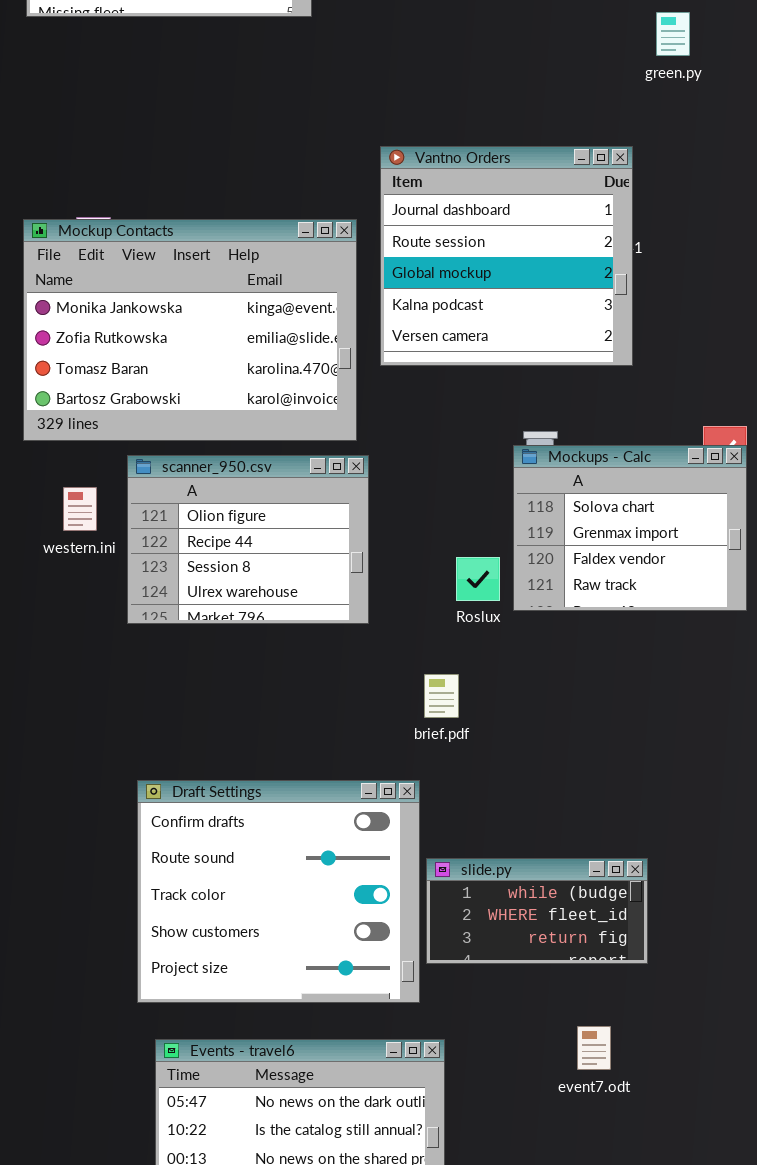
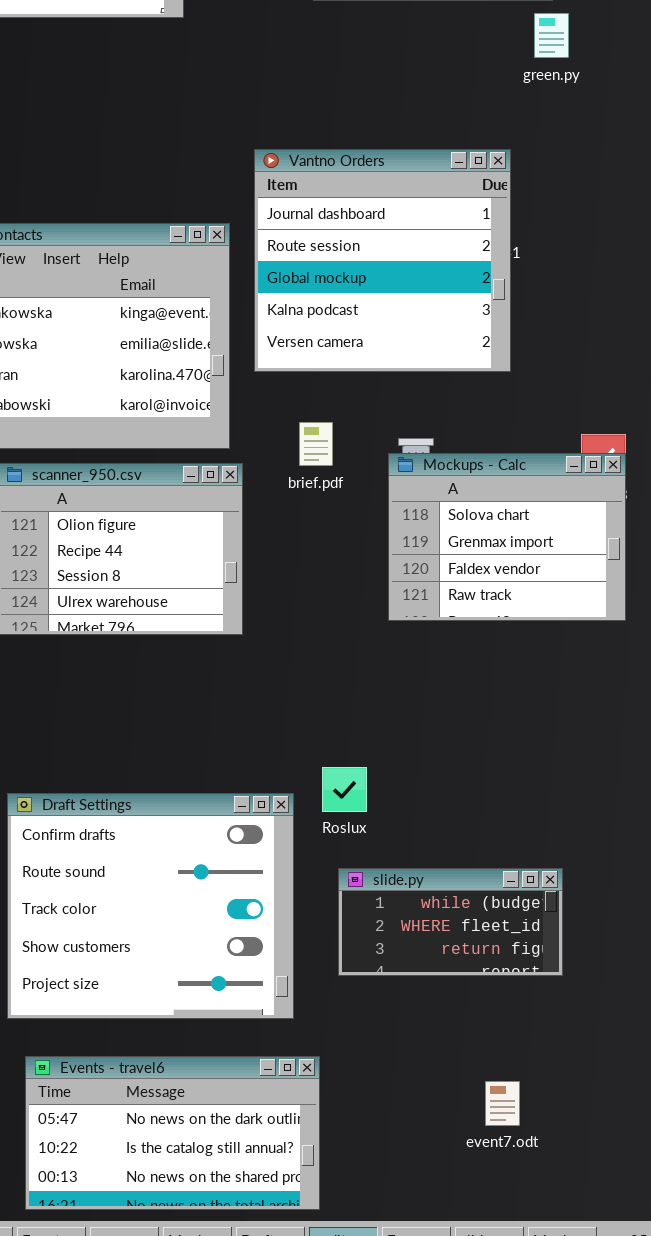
Roslux: [456,557,500,601] -> [322,767,367,812], moved
brief.pdf: [424,674,459,718] -> [299,422,333,466], moved
slide.py: [426,858,648,964] -> [338,868,563,976], moved
event7.odt: [577,1026,611,1070] -> [485,1081,520,1126], moved

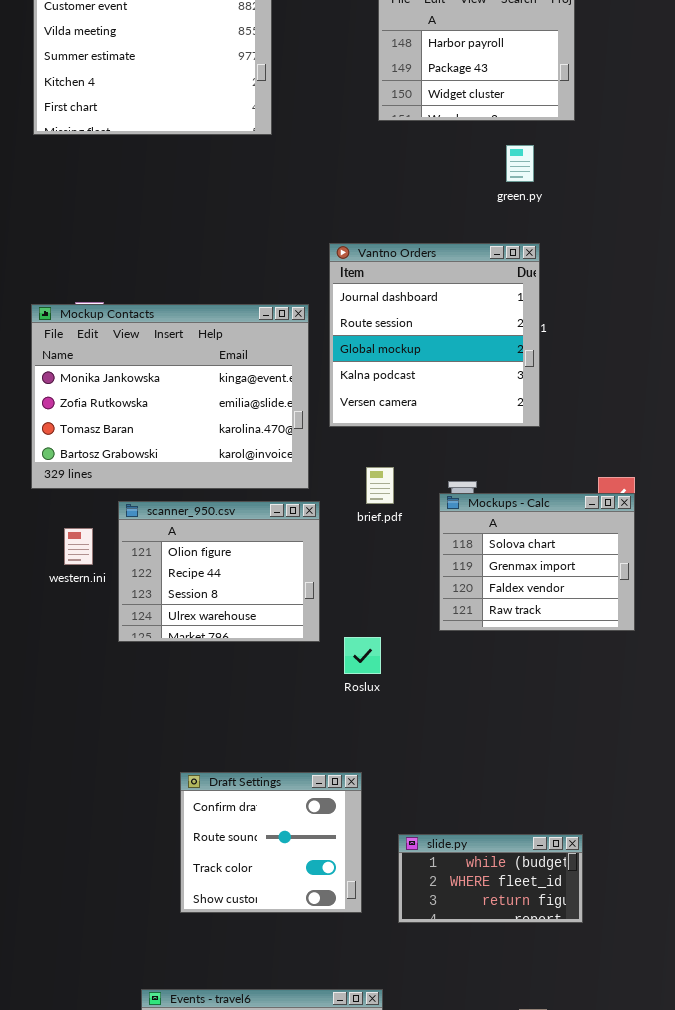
green.py: [534,13,569,58] -> [506,145,534,182], moved
Roslux: [322,767,367,812] -> [344,637,381,674], moved
Draft Settings: [7,793,294,1019] -> [180,772,362,913], resized

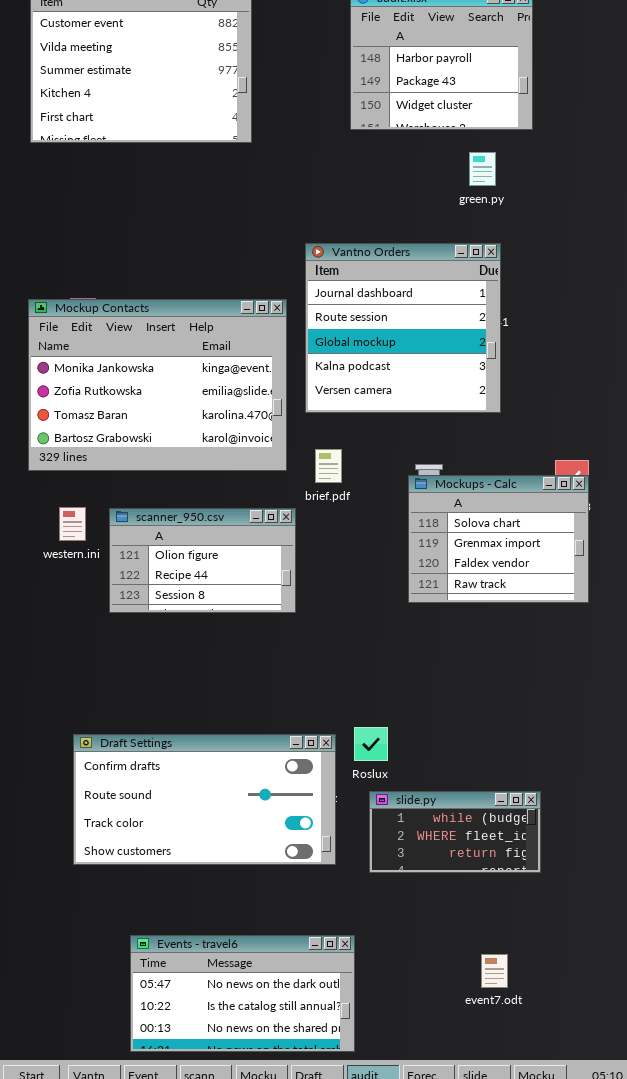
brief.pdf: [366,467,394,504] -> [315,449,342,483], moved
scanner_950.csv: [118,501,320,642] -> [109,508,296,613], resized
Roslux: [344,637,381,674] -> [354,727,388,761], moved
Draft Settings: [180,772,362,913] -> [73,734,336,865], resized

